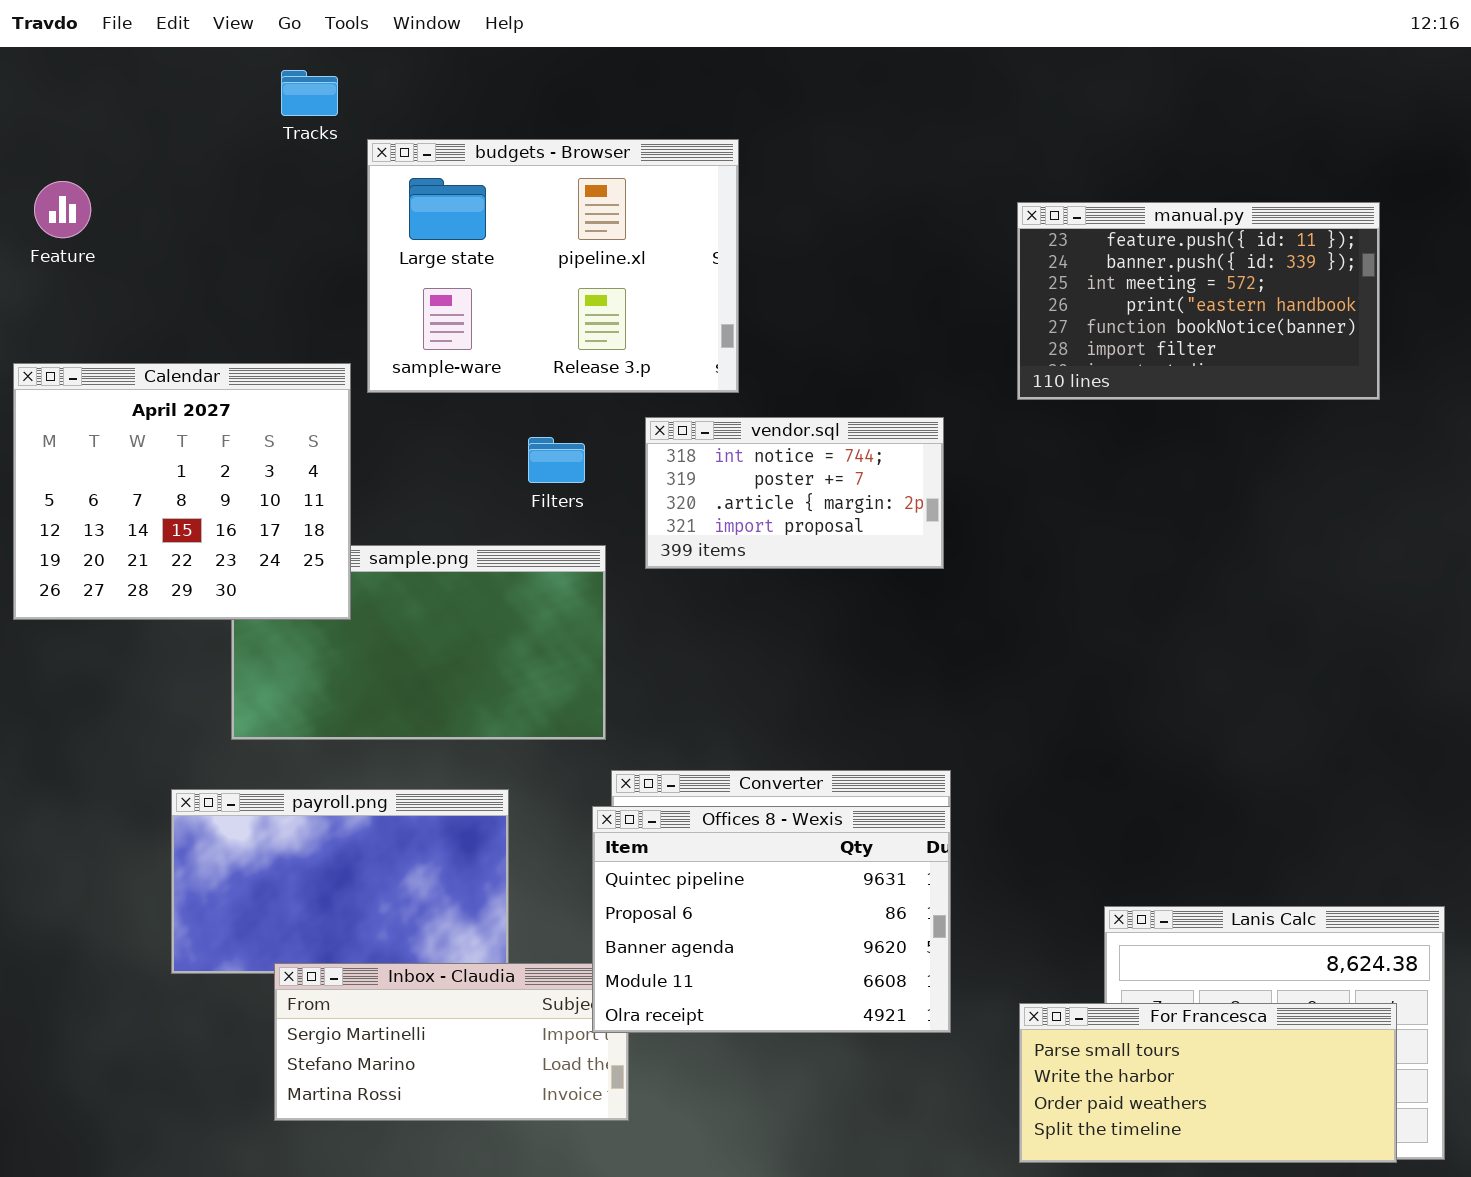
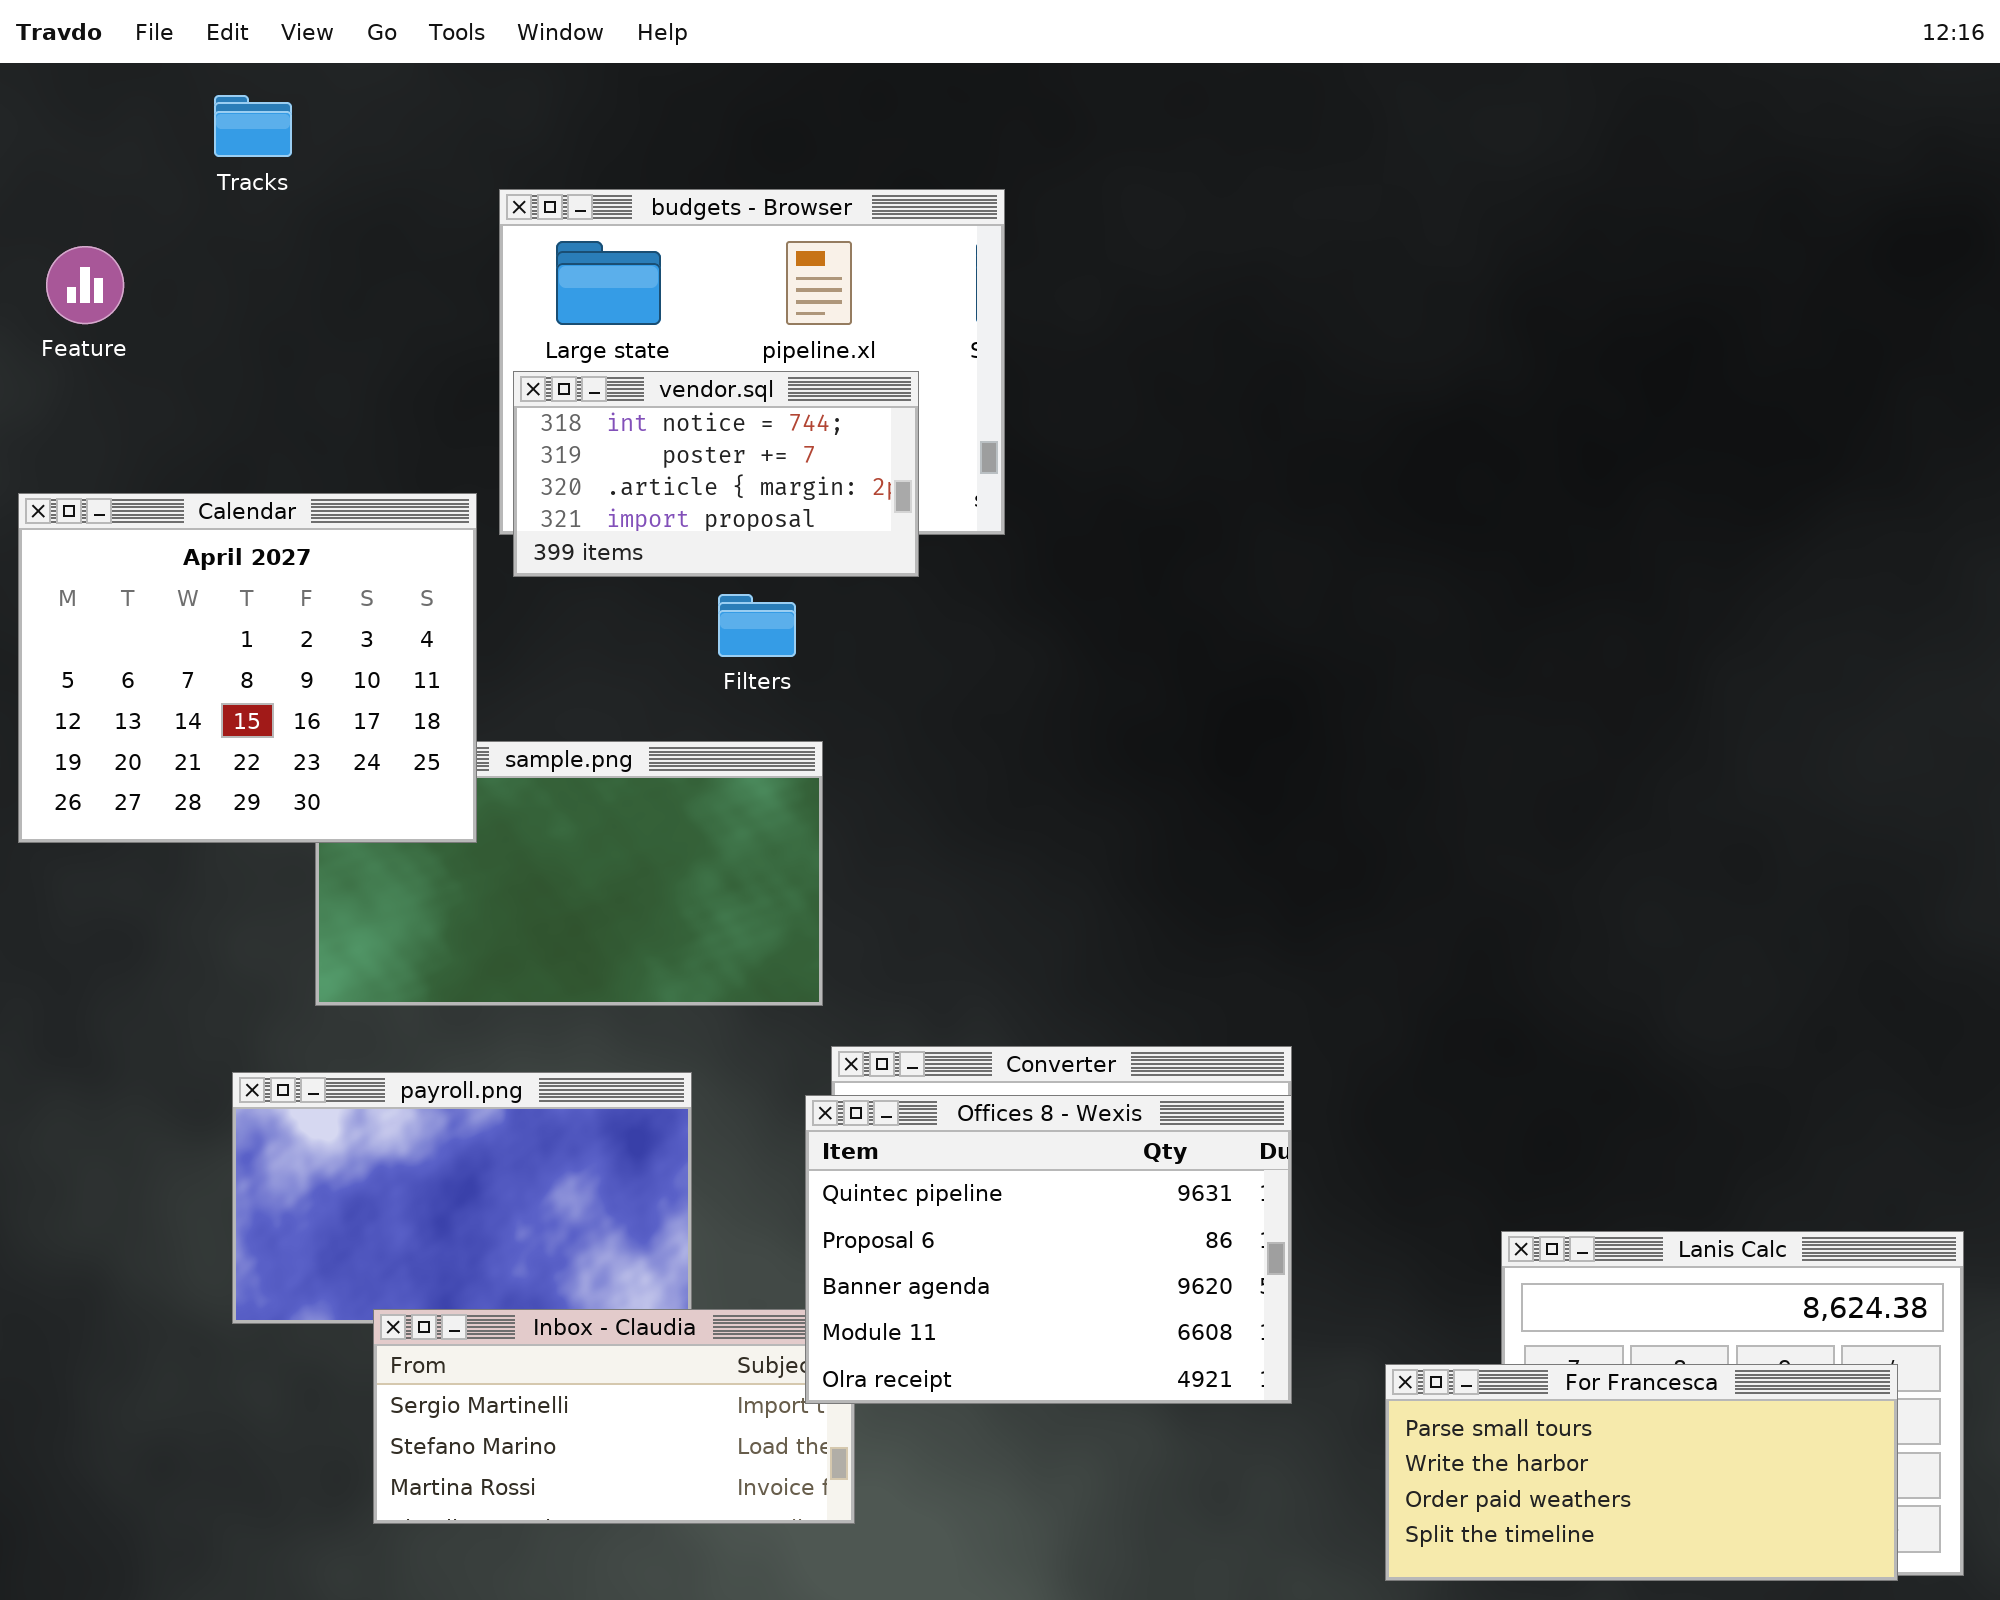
Tracks: [281,70,338,116] -> [214,95,292,157], moved
manual.py: [1017,202,1380,400] -> none, closed
vendor.sql: [645,417,944,569] -> [513,371,919,577], moved

